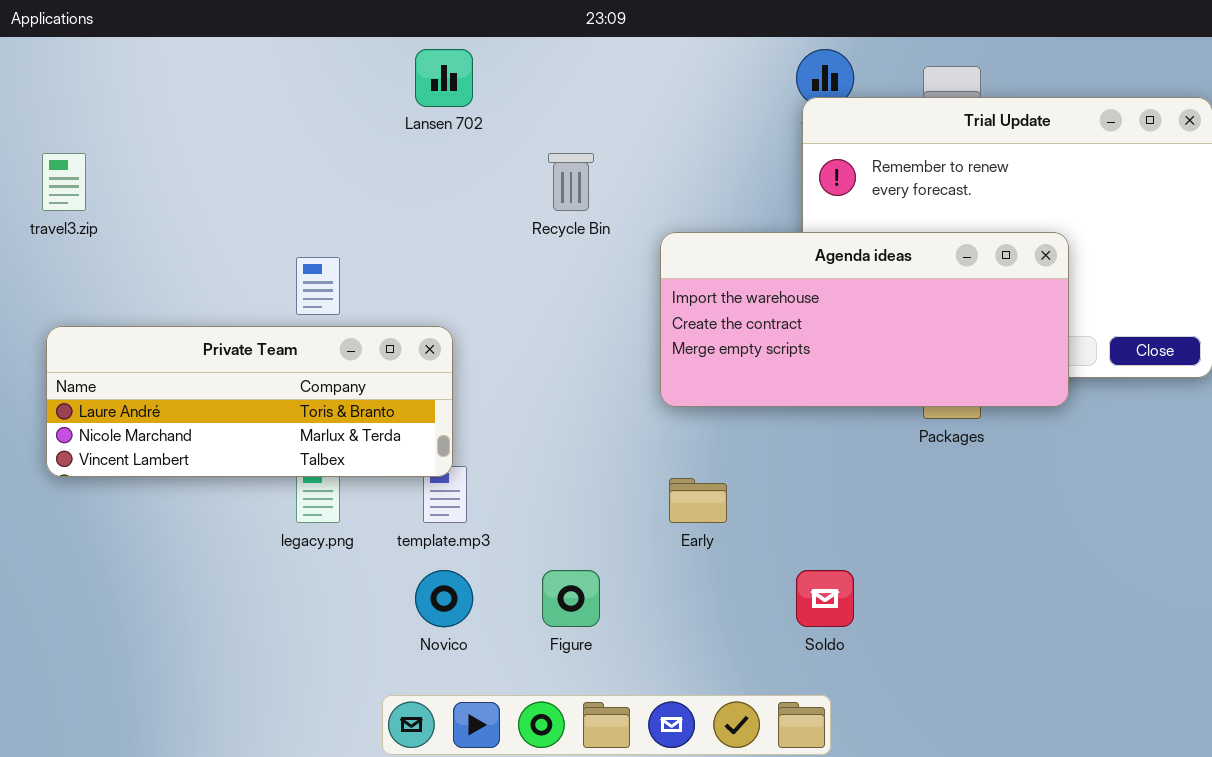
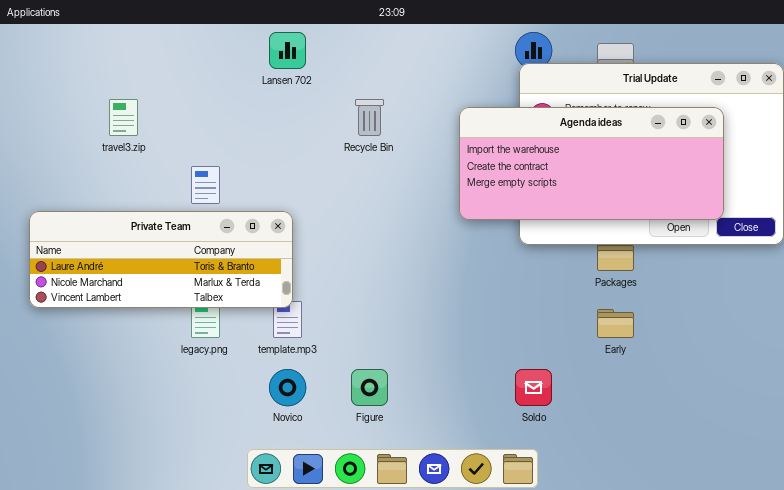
travel3.zip: [42,153,86,211] -> [109,99,138,136], moved
Agenda ideas: [660,232,1069,407] -> [459,107,724,220], moved
Early: [669,478,727,523] -> [597,309,634,338], moved

